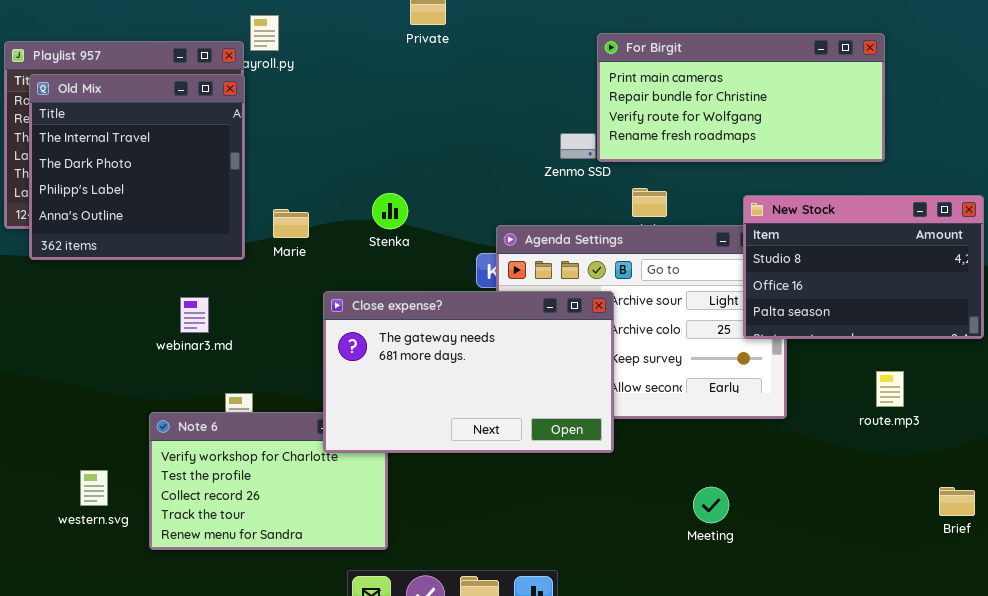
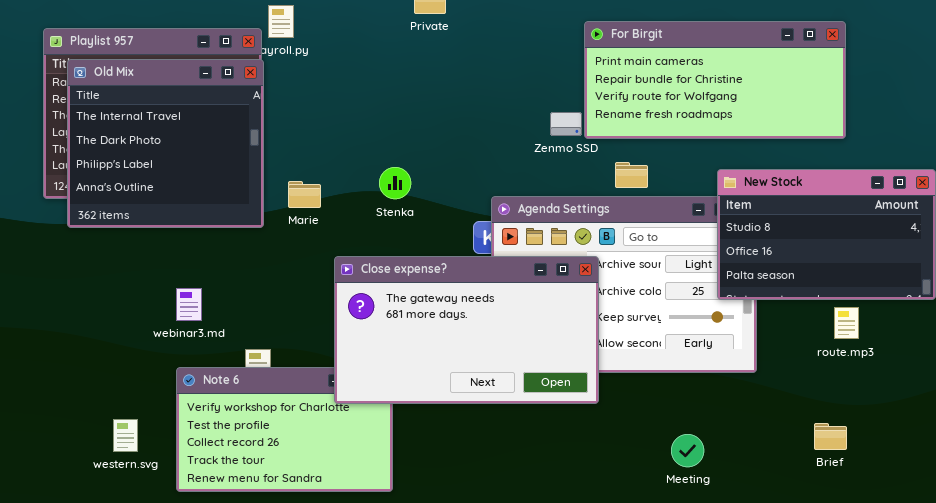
webinar3.md: [180,297,209,333] -> [176,288,202,321], moved
route.mp3: [876,371,904,407] -> [834,307,859,339], moved
Brief: [939,487,975,516] -> [814,423,847,450], moved

